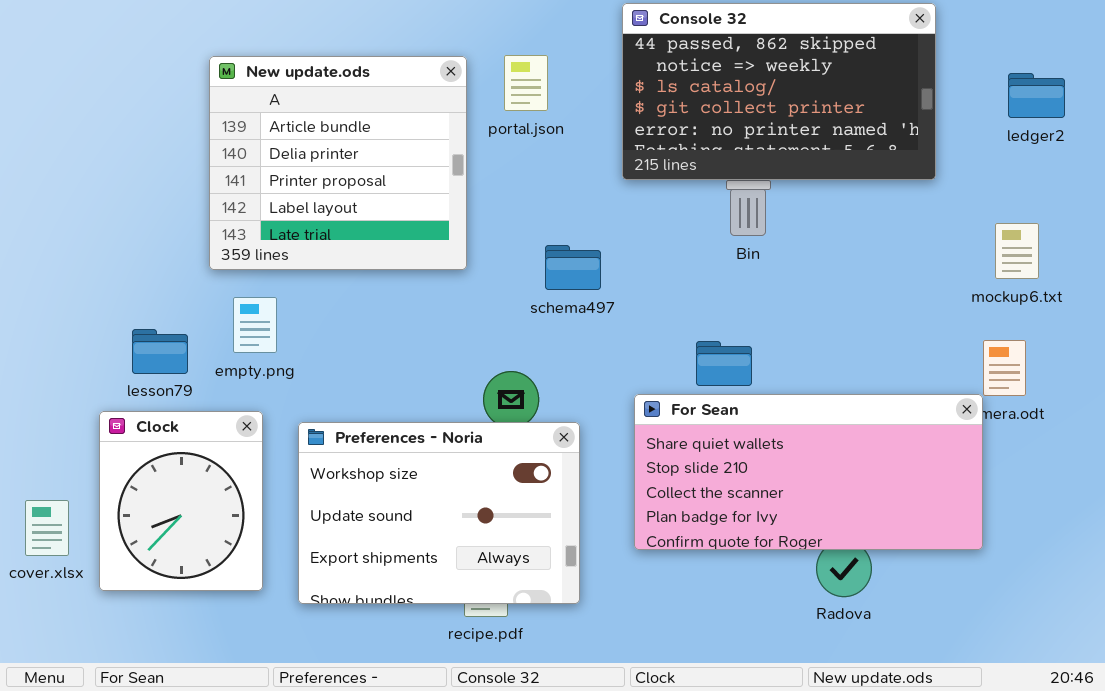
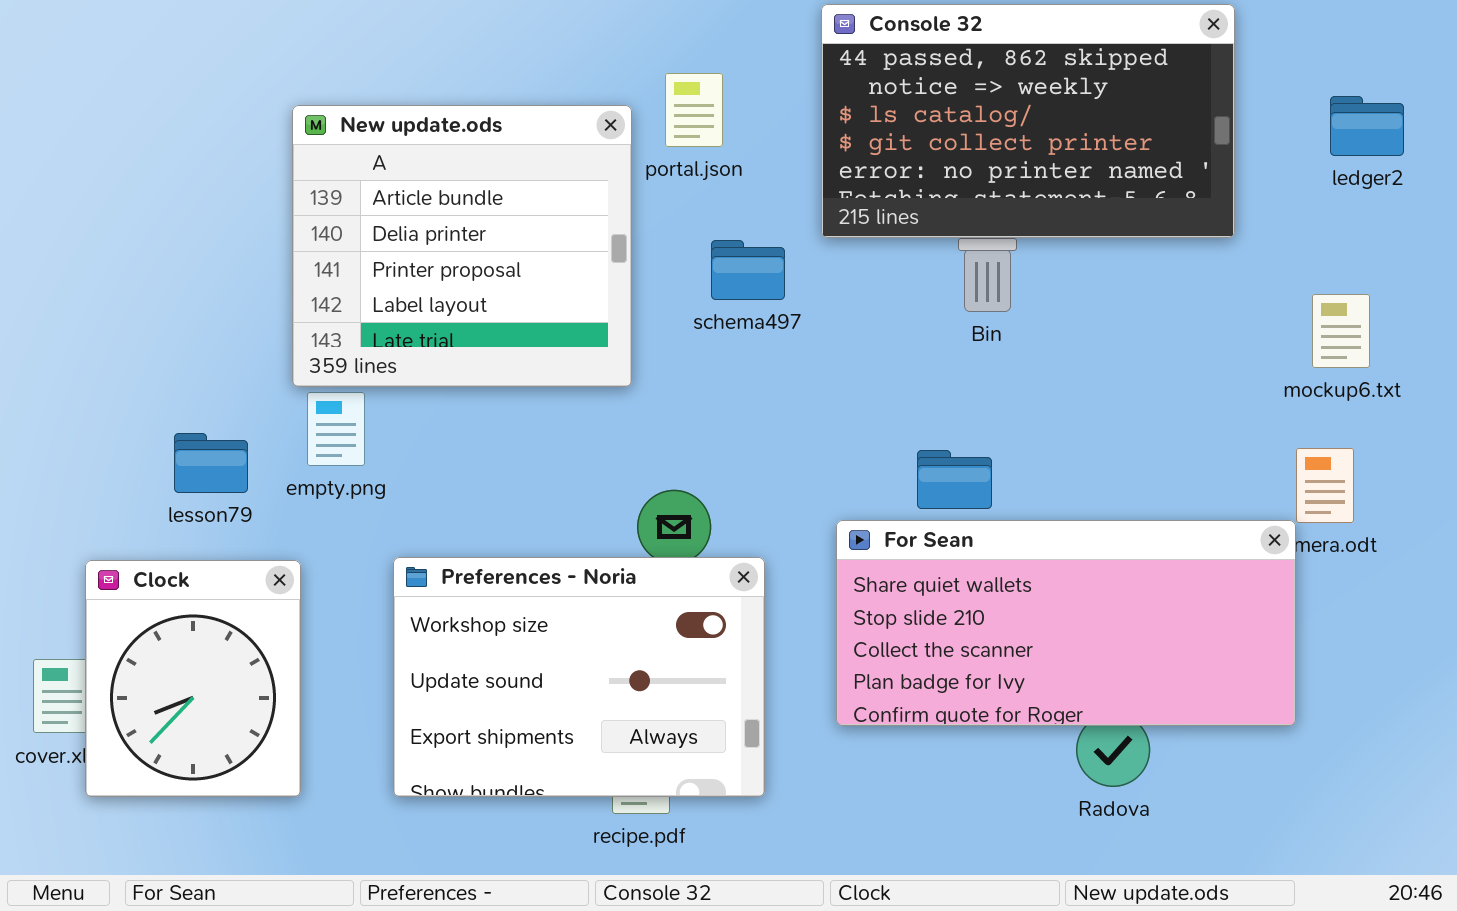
New update.ods: [209,56,467,270] -> [292,105,632,387], moved
schema497: [545,245,601,290] -> [711,240,785,300], moved
Clock: [99,411,263,591] -> [85,560,301,797], moved

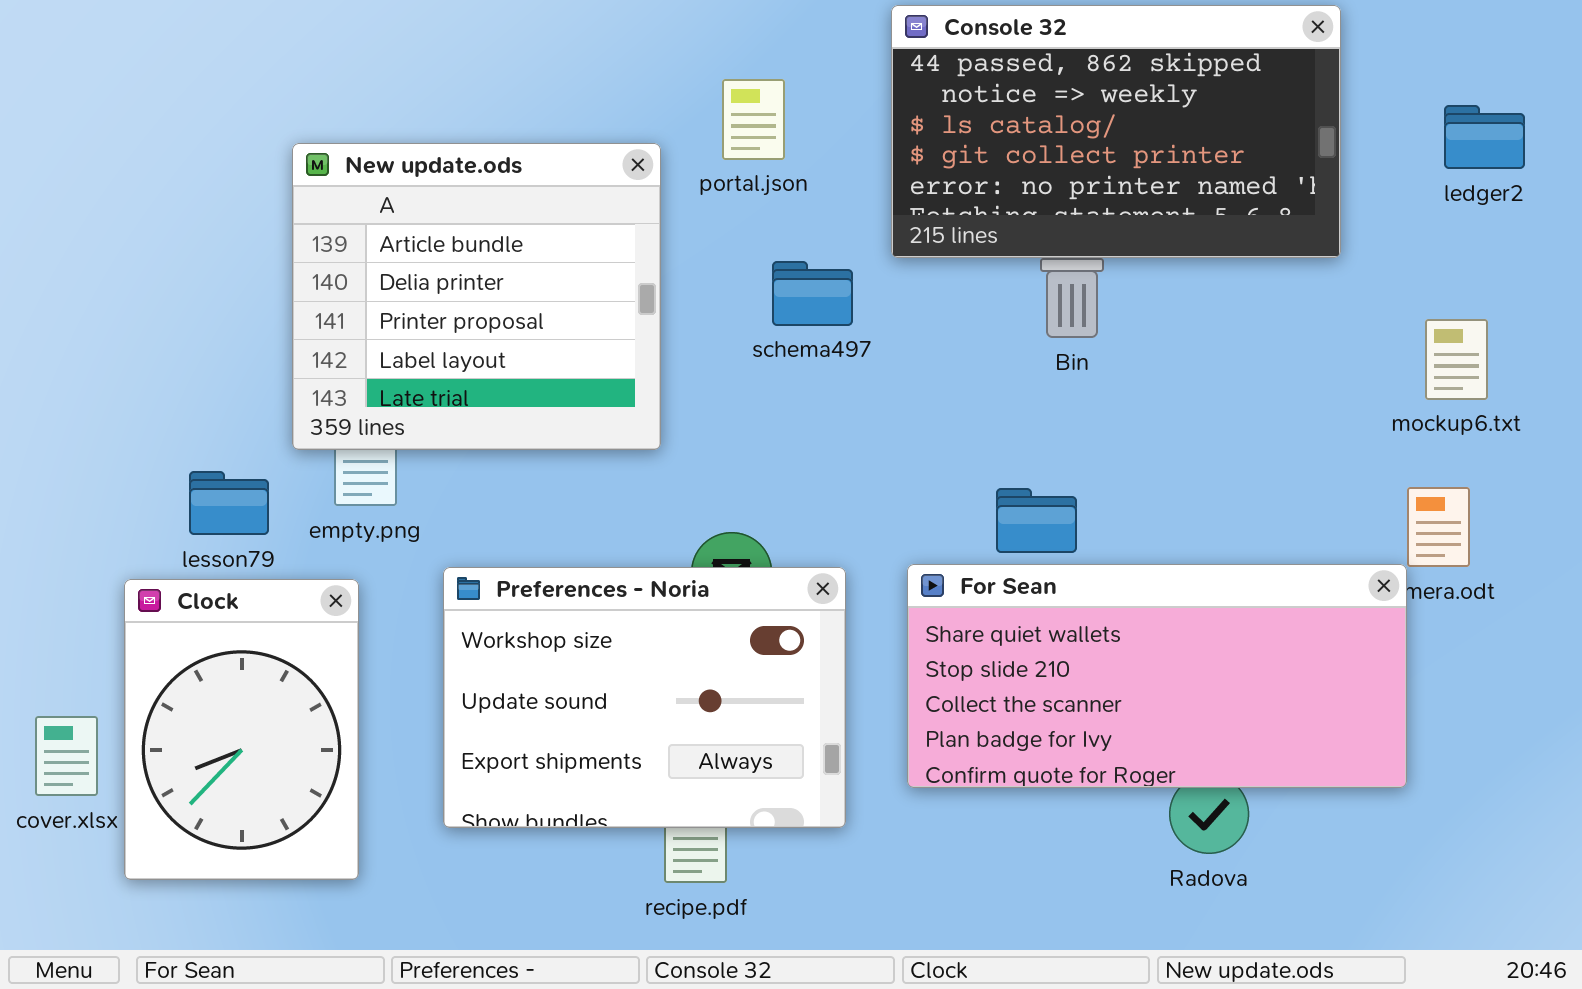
New update.ods: [292,105,632,387] -> [292,143,661,450], moved
Preferences - Noria: [393,557,765,797] -> [443,567,846,828], moved
Clock: [85,560,301,797] -> [124,579,359,880], moved, resized

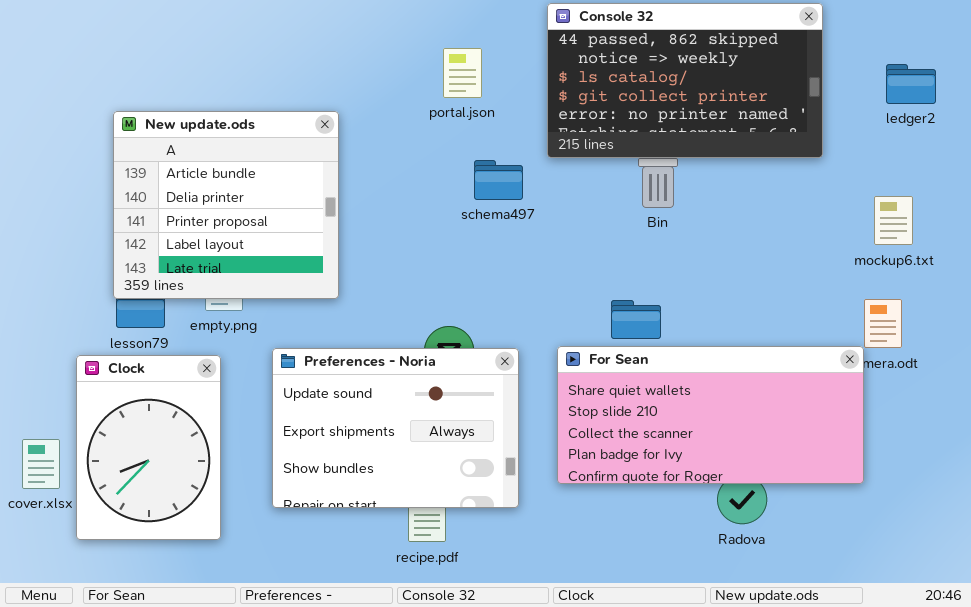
New update.ods: [292,143,661,450] -> [113,111,339,299], moved
Preferences - Noria: [443,567,846,828] -> [272,348,519,508], scrolled down 1 row

